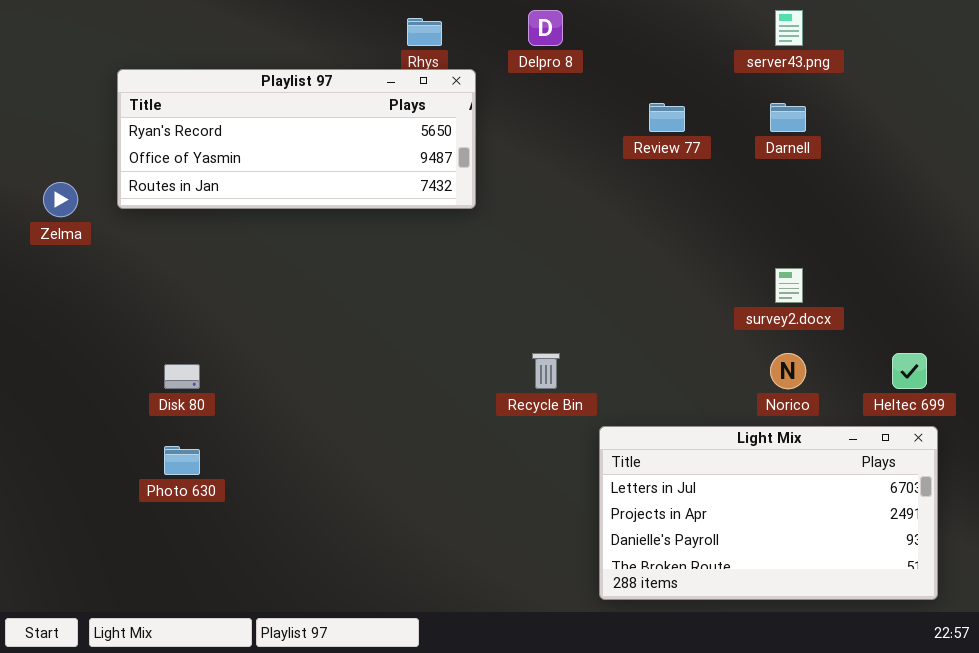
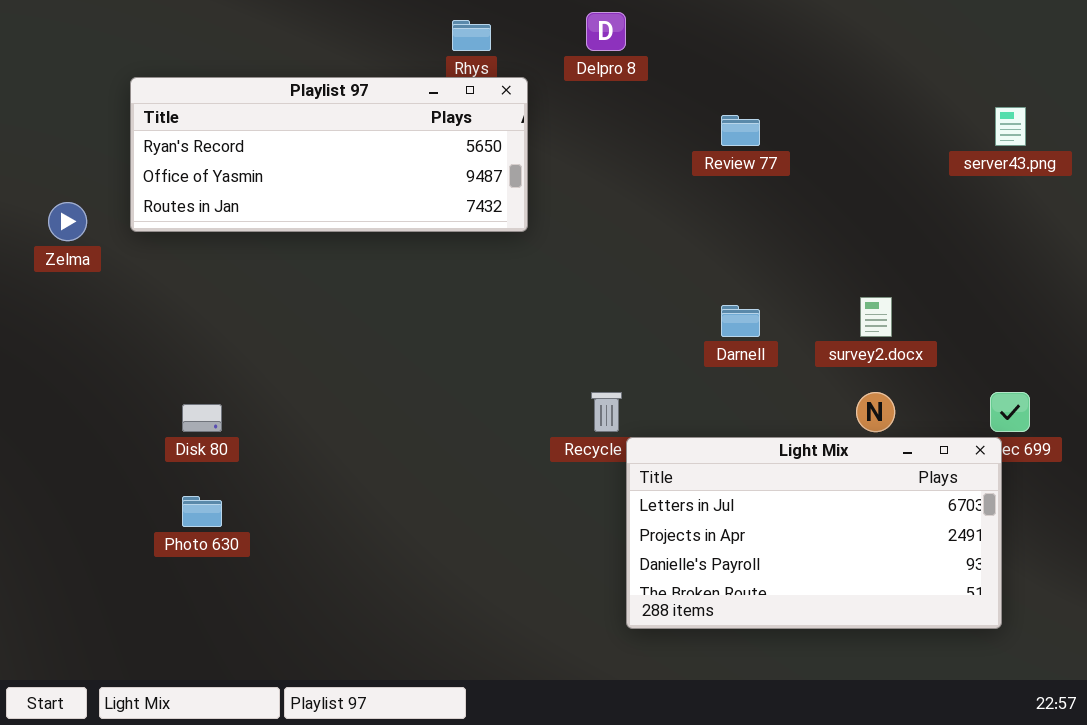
server43.png: [775,10,803,46] -> [995,107,1026,146], moved
Darnell: [770,103,806,132] -> [721,305,760,337], moved
Light Mix: [599,426,938,600] -> [626,437,1002,629], moved

